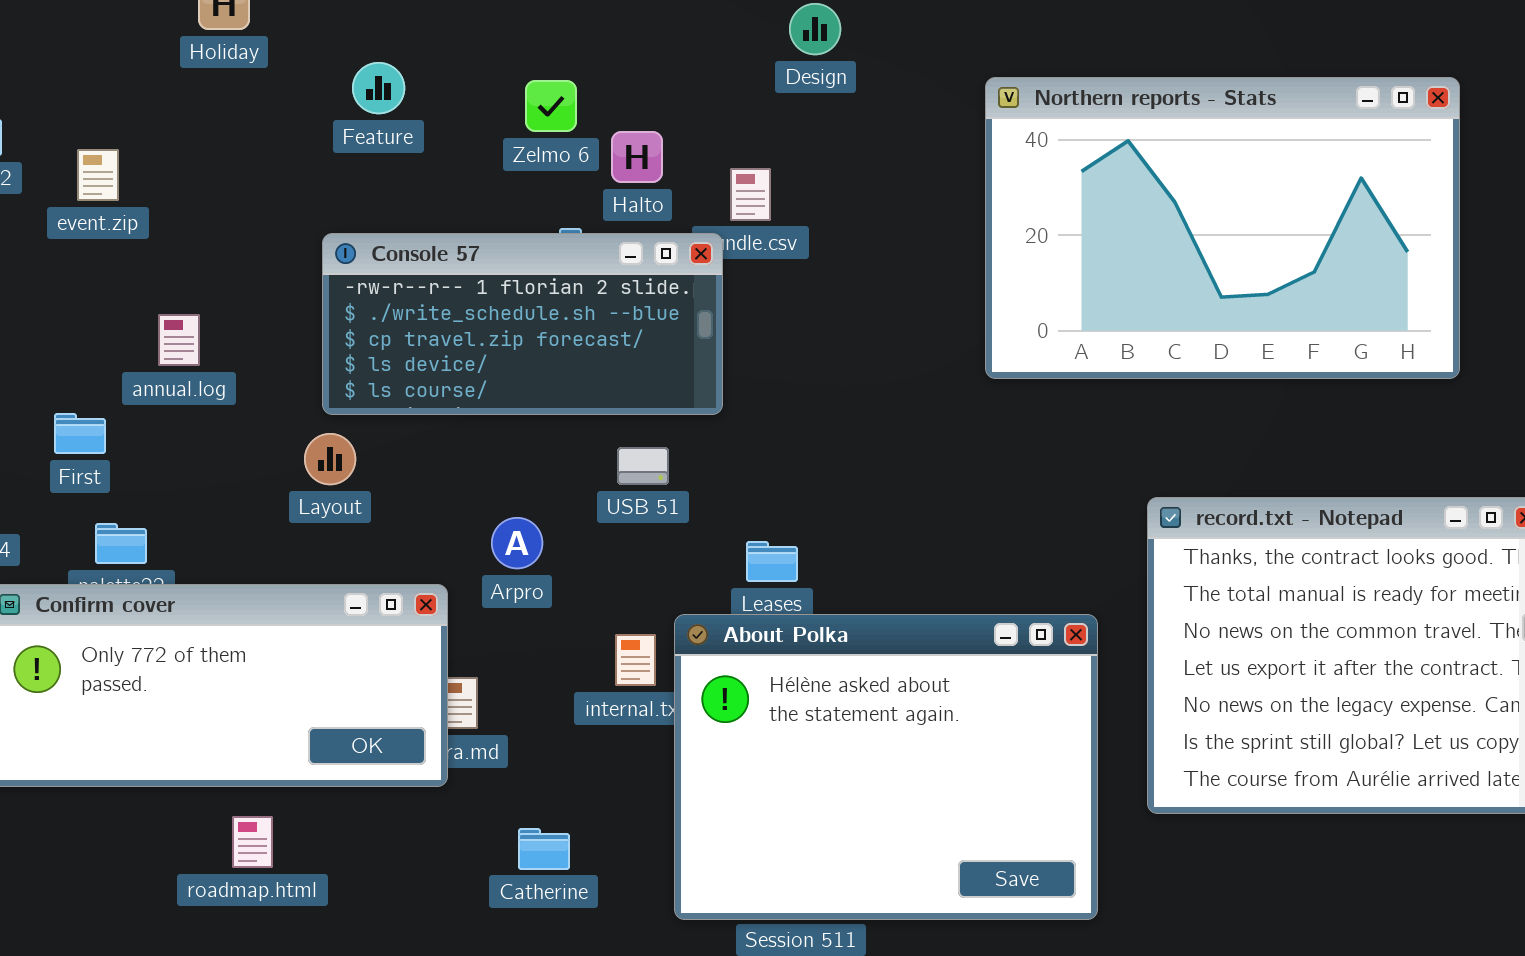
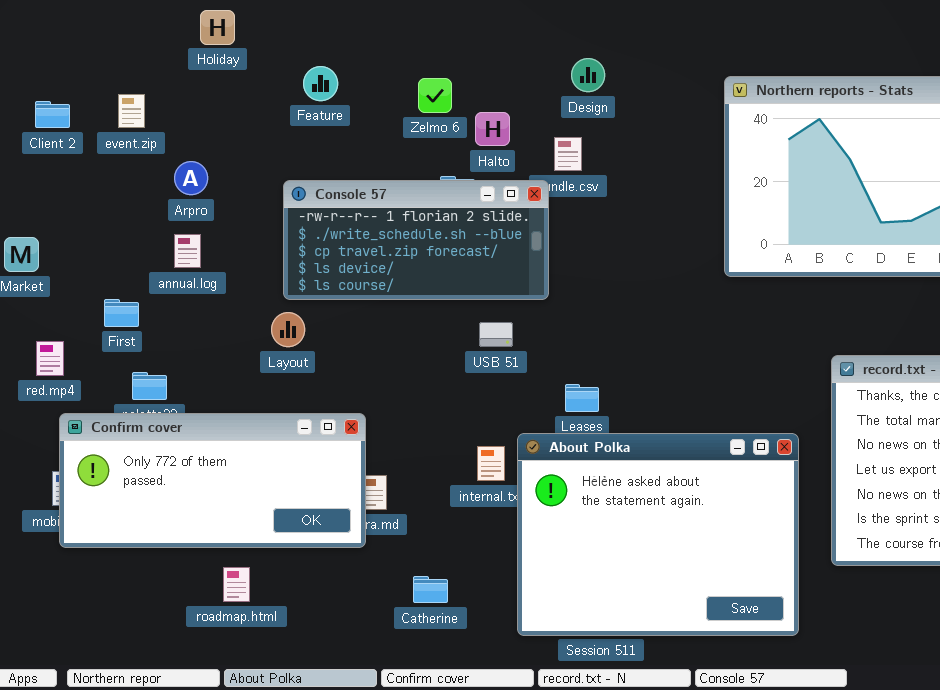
Design: [789,3,841,55] -> [571,58,605,92], moved
event.zip: [77,149,119,201] -> [118,94,145,128], moved
Arpro: [491,517,543,569] -> [174,161,208,195], moved

